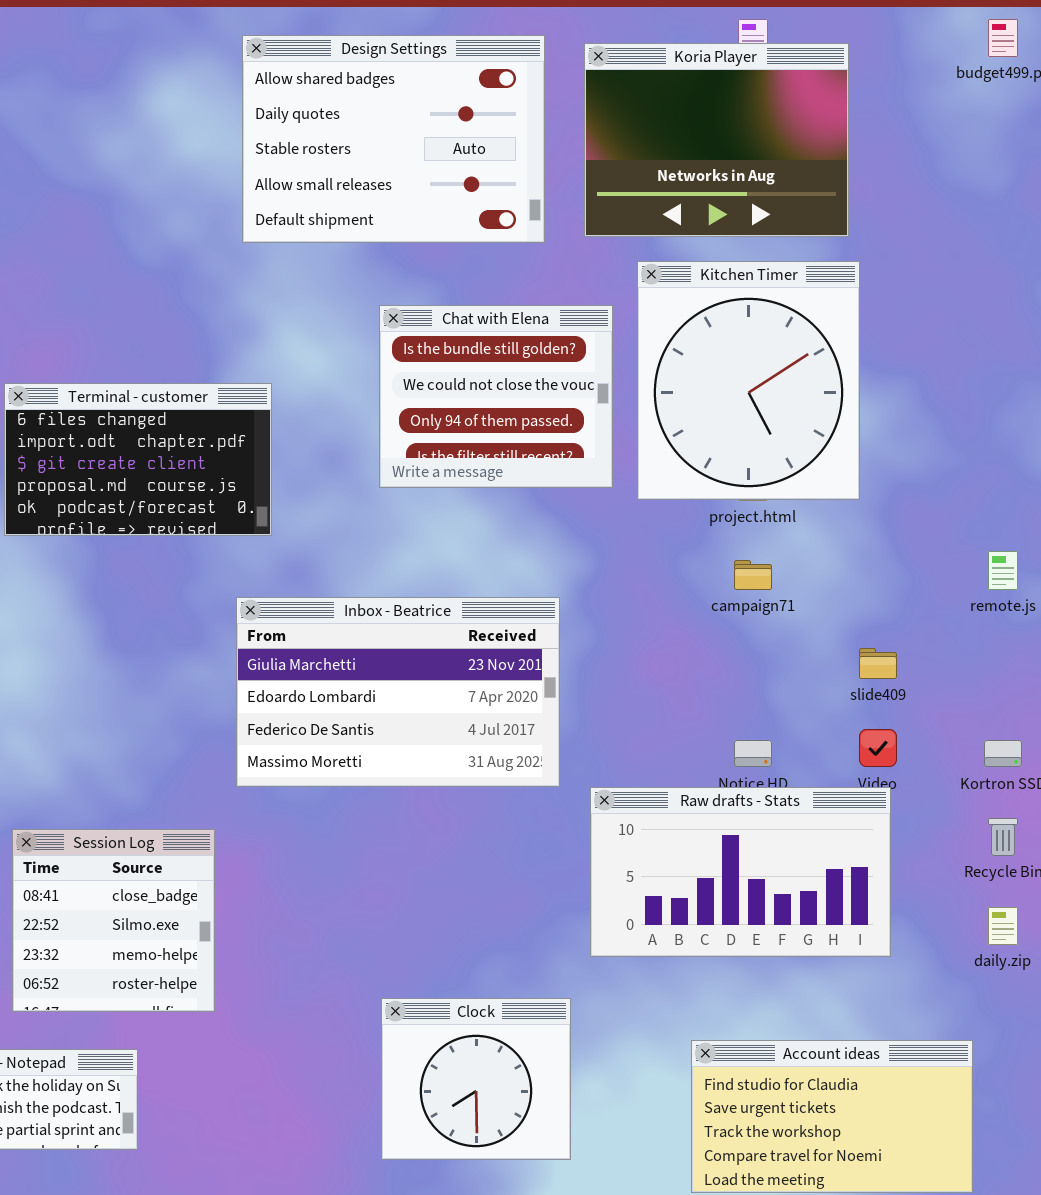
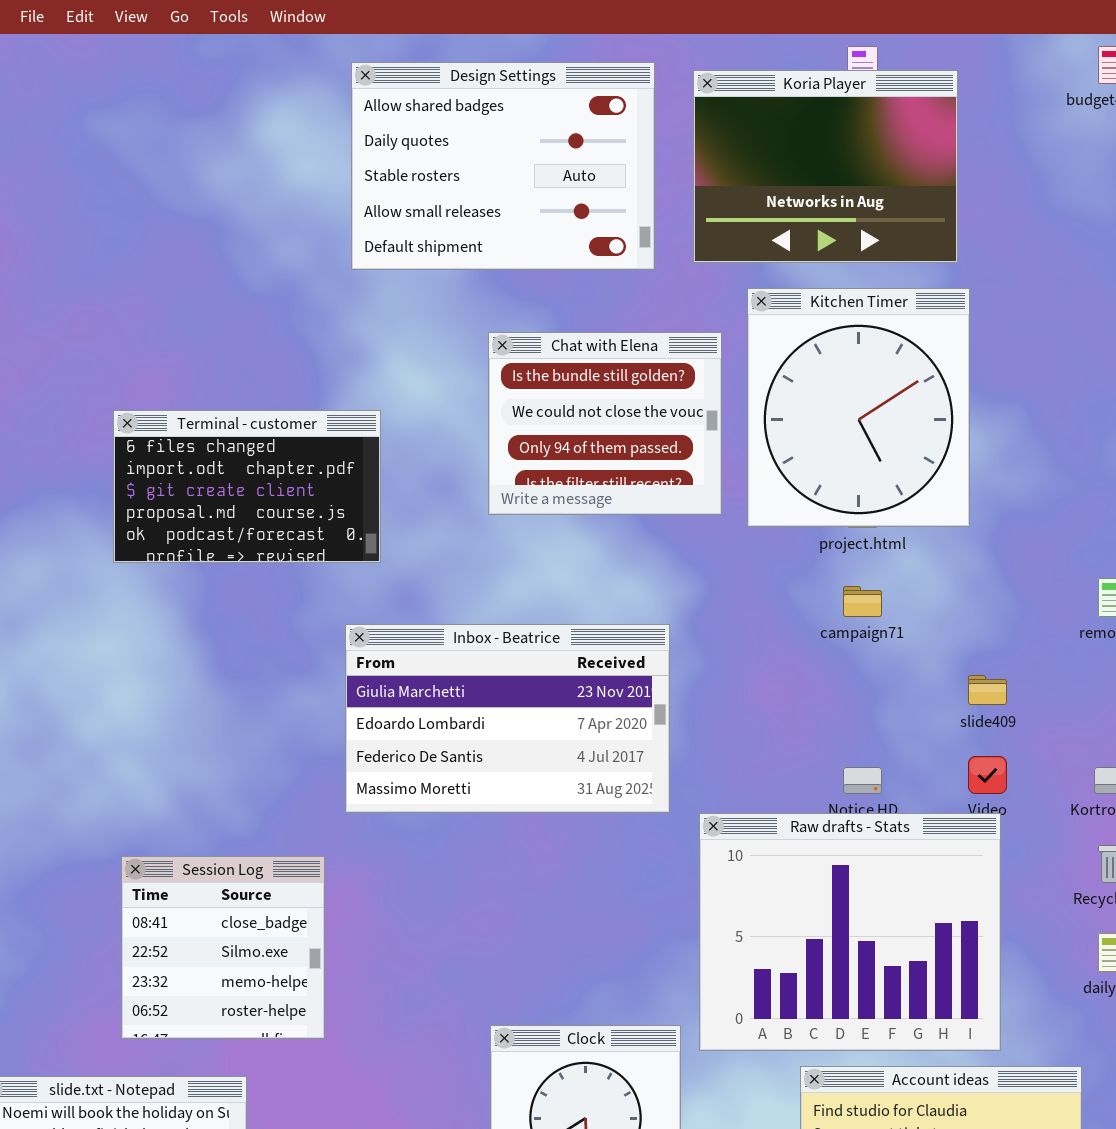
Raw drafts - Stats: [590,787,891,957] -> [699,813,1001,1051], resized

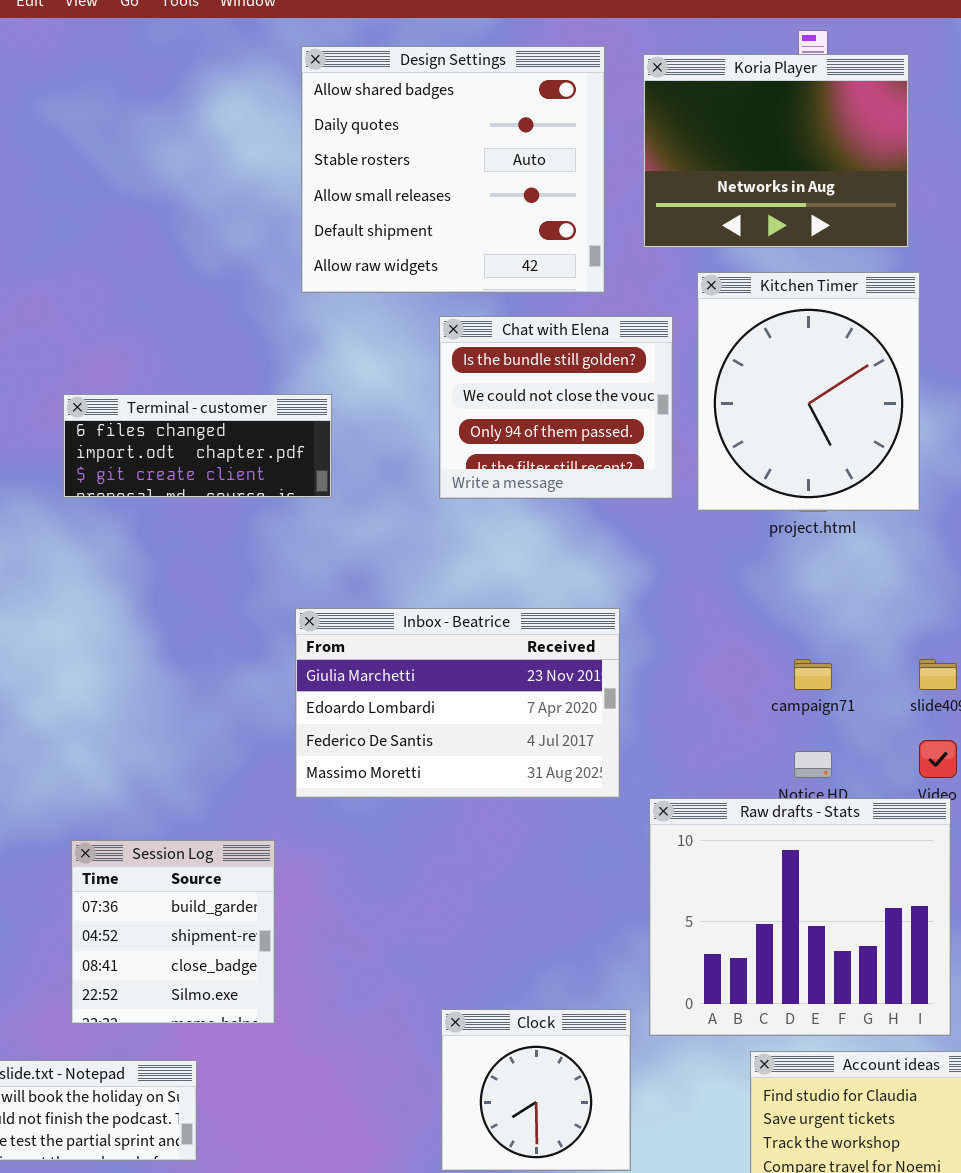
Design Settings: [351,62,655,270] -> [301,46,605,293], resized
Terminal - customer: [113,410,381,563] -> [63,394,332,498], resized
campaign71: [843,586,882,617] -> [794,659,832,690], moved
Session Log: [121,856,325,1039] -> [71,840,275,1024], scrolled up 2 rows

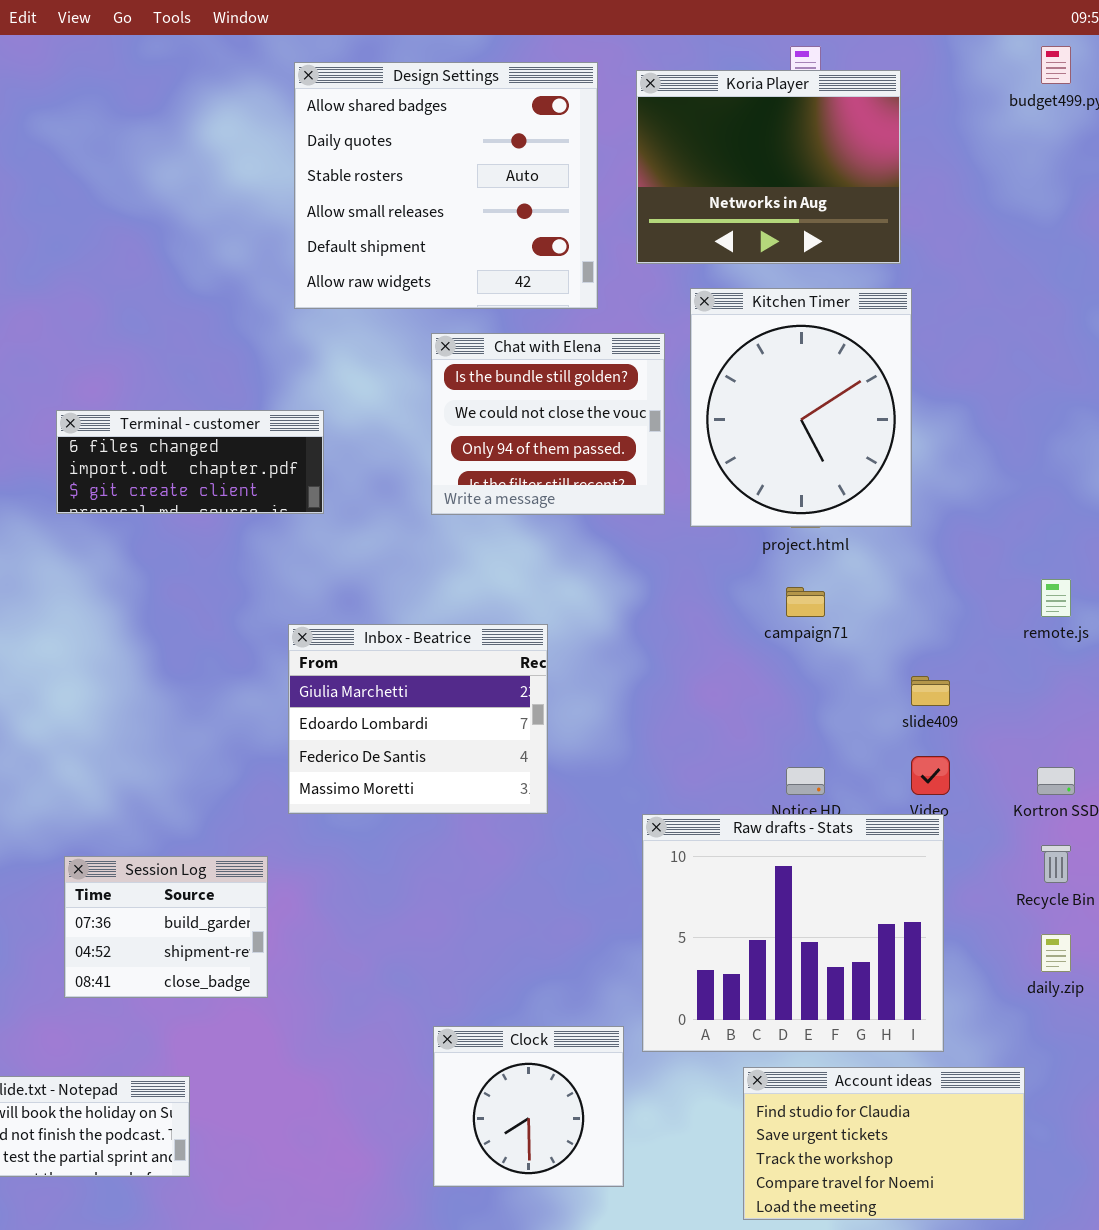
Inbox - Beatrice: [295,608,620,798] -> [288,624,548,814], resized
campaign71: [794,659,832,690] -> [786,587,825,617], moved
Session Log: [71,840,275,1024] -> [64,856,268,998], resized

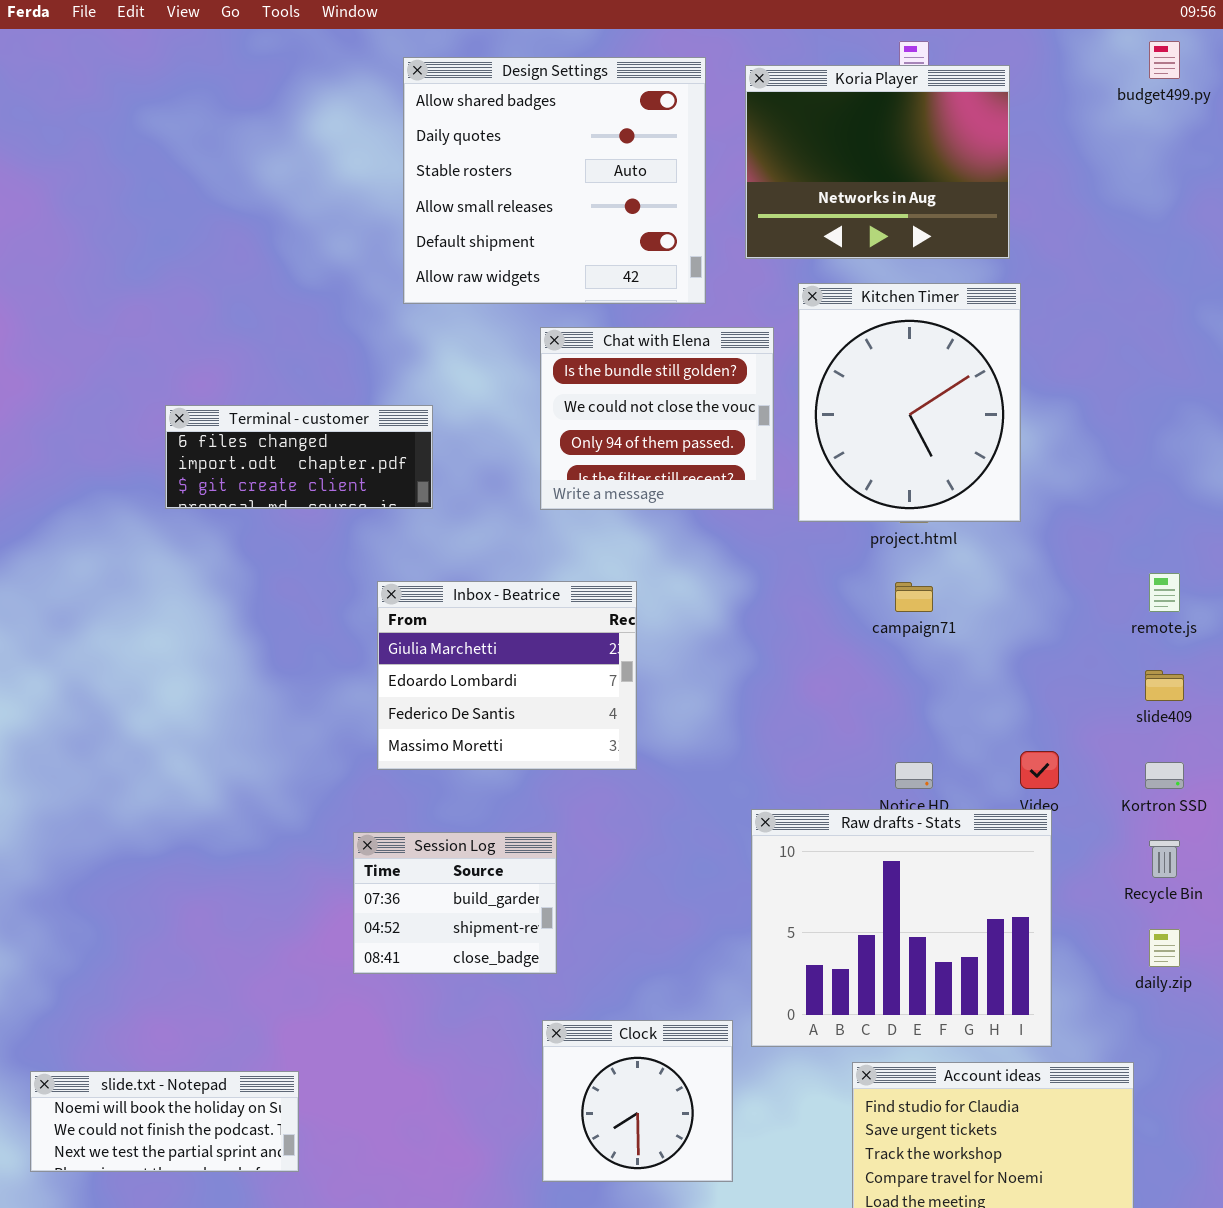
Inbox - Beatrice: [288,624,548,814] -> [377,581,637,770], moved
slide409: [911,676,950,706] -> [1145,670,1184,701], moved
Session Log: [64,856,268,998] -> [353,832,557,974], moved

